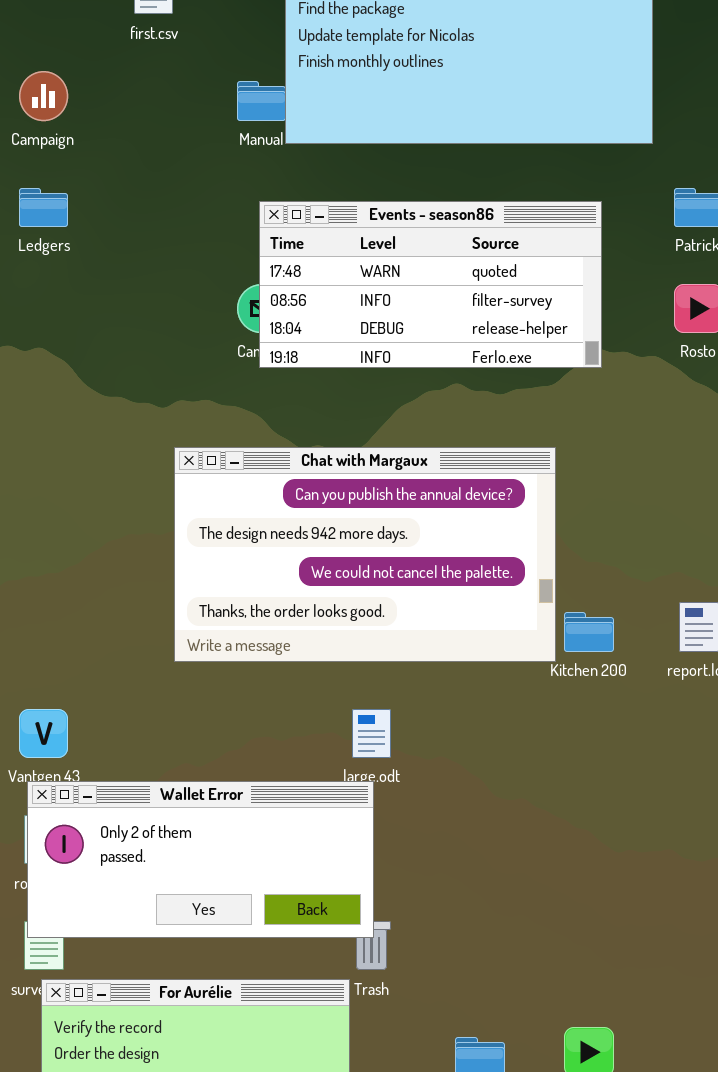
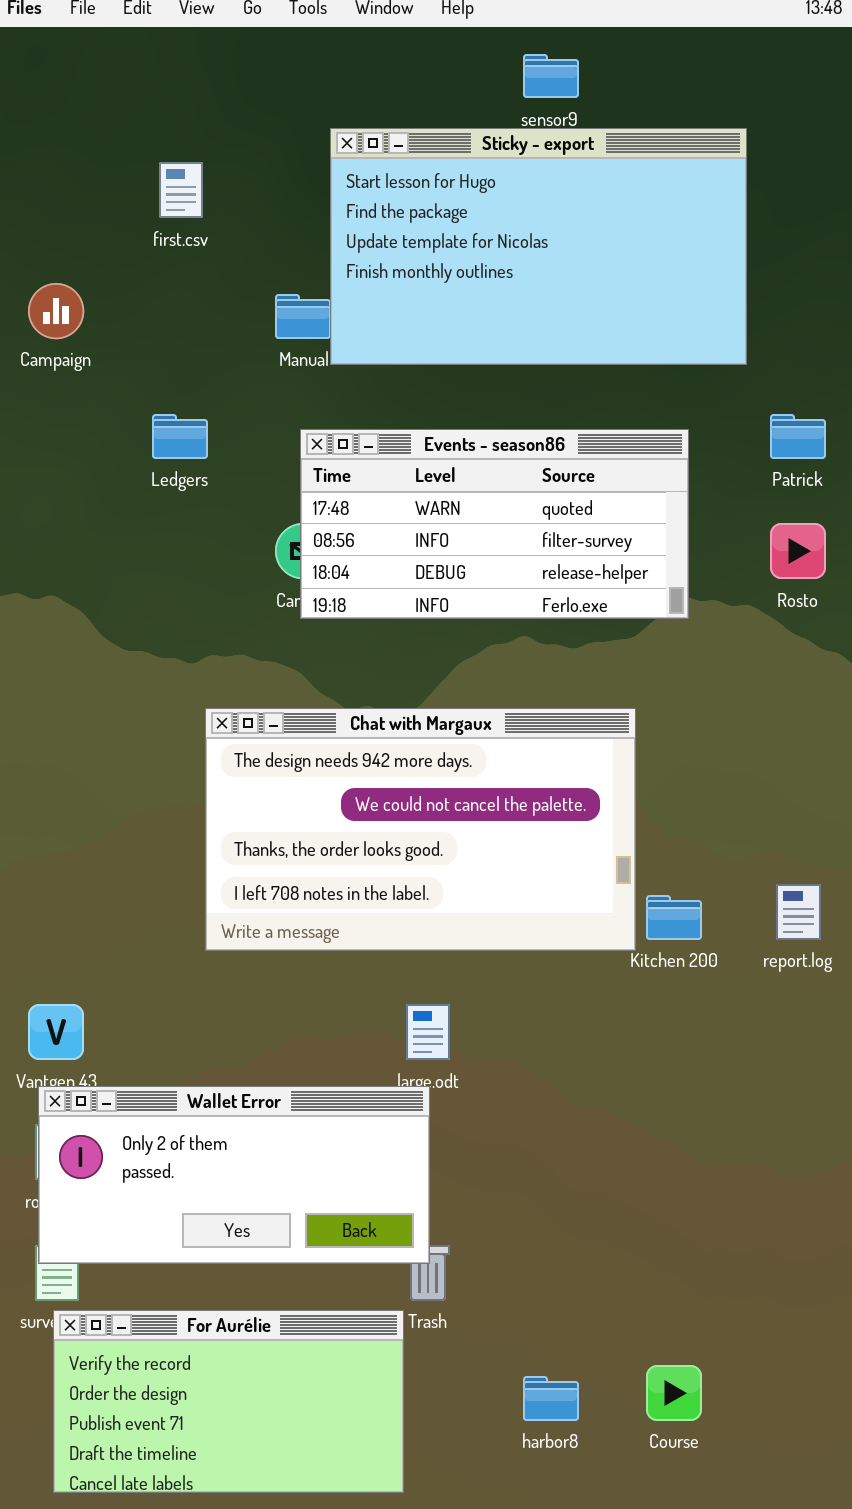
Ledgers: [19,188,68,227] -> [152,414,208,459], moved
Chat with Margaux: [174,447,556,662] -> [205,708,636,951], scrolled down 1 row

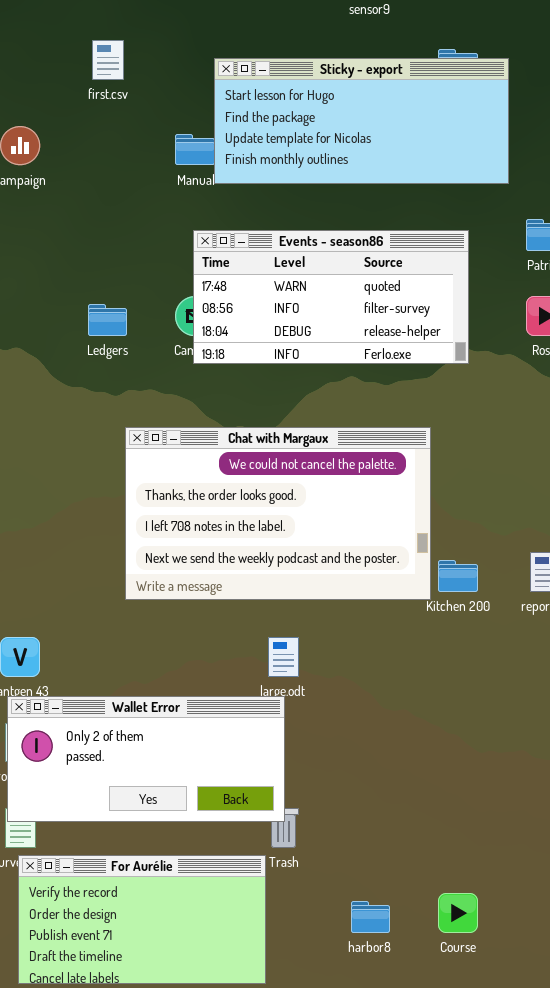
Sticky - export: [330,128,747,365] -> [214,58,509,184], resized
Ledgers: [152,414,208,459] -> [88,304,127,336], moved
Chat with Margaux: [205,708,636,951] -> [125,427,431,600], scrolled down 1 row

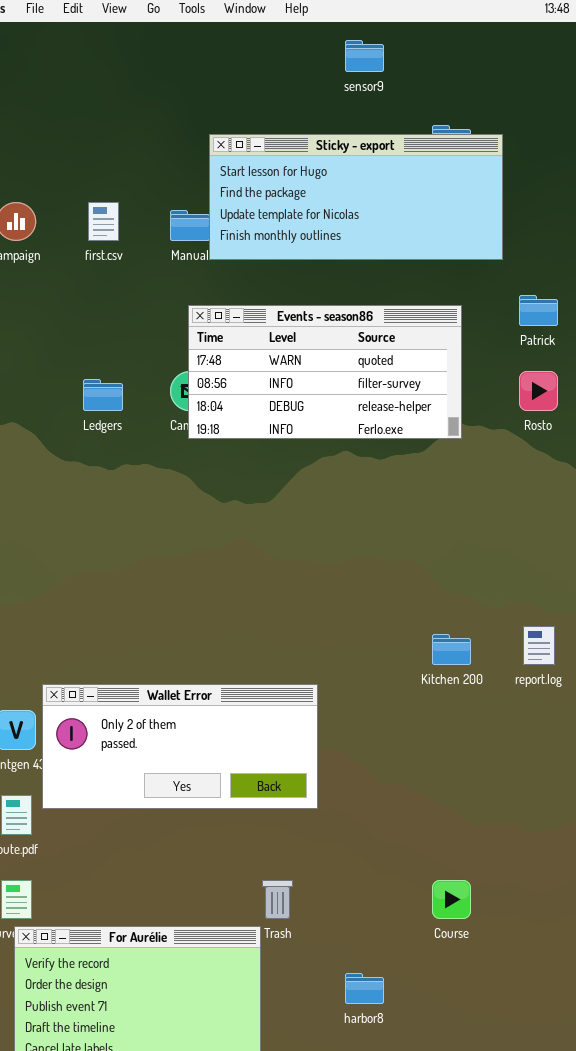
first.csv: [92,40,124,80] -> [88,202,119,241], moved
Chat with Margaux: [125,427,431,600] -> none, closed
Wallet Error: [7,696,285,822] -> [42,684,318,809], moved
Course: [438,893,478,933] -> [432,880,471,919], moved

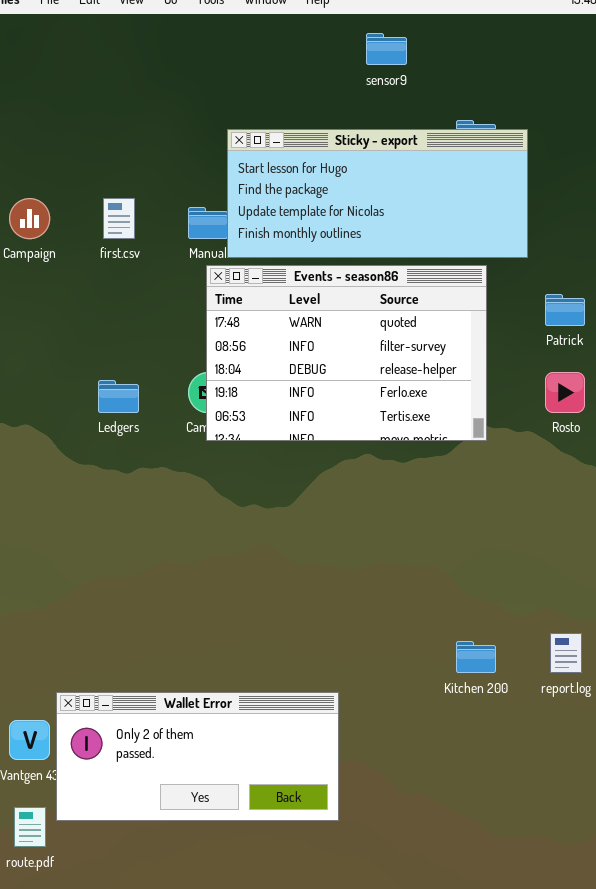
Events - season86: [188,305,462,439] -> [206,265,487,441], resized

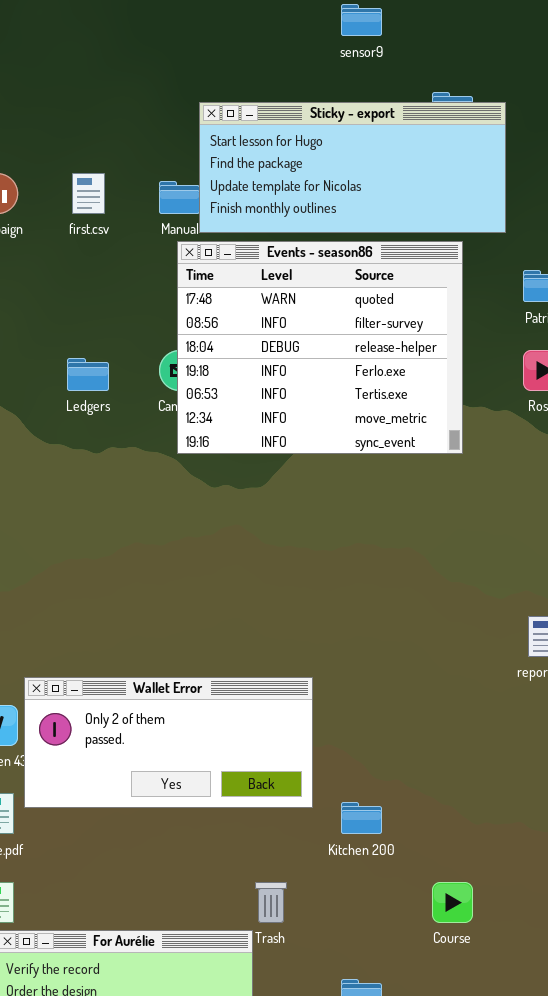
Events - season86: [206,265,487,441] -> [177,241,463,454], resized
Kitchen 200: [456,641,496,673] -> [341,802,382,834], moved

